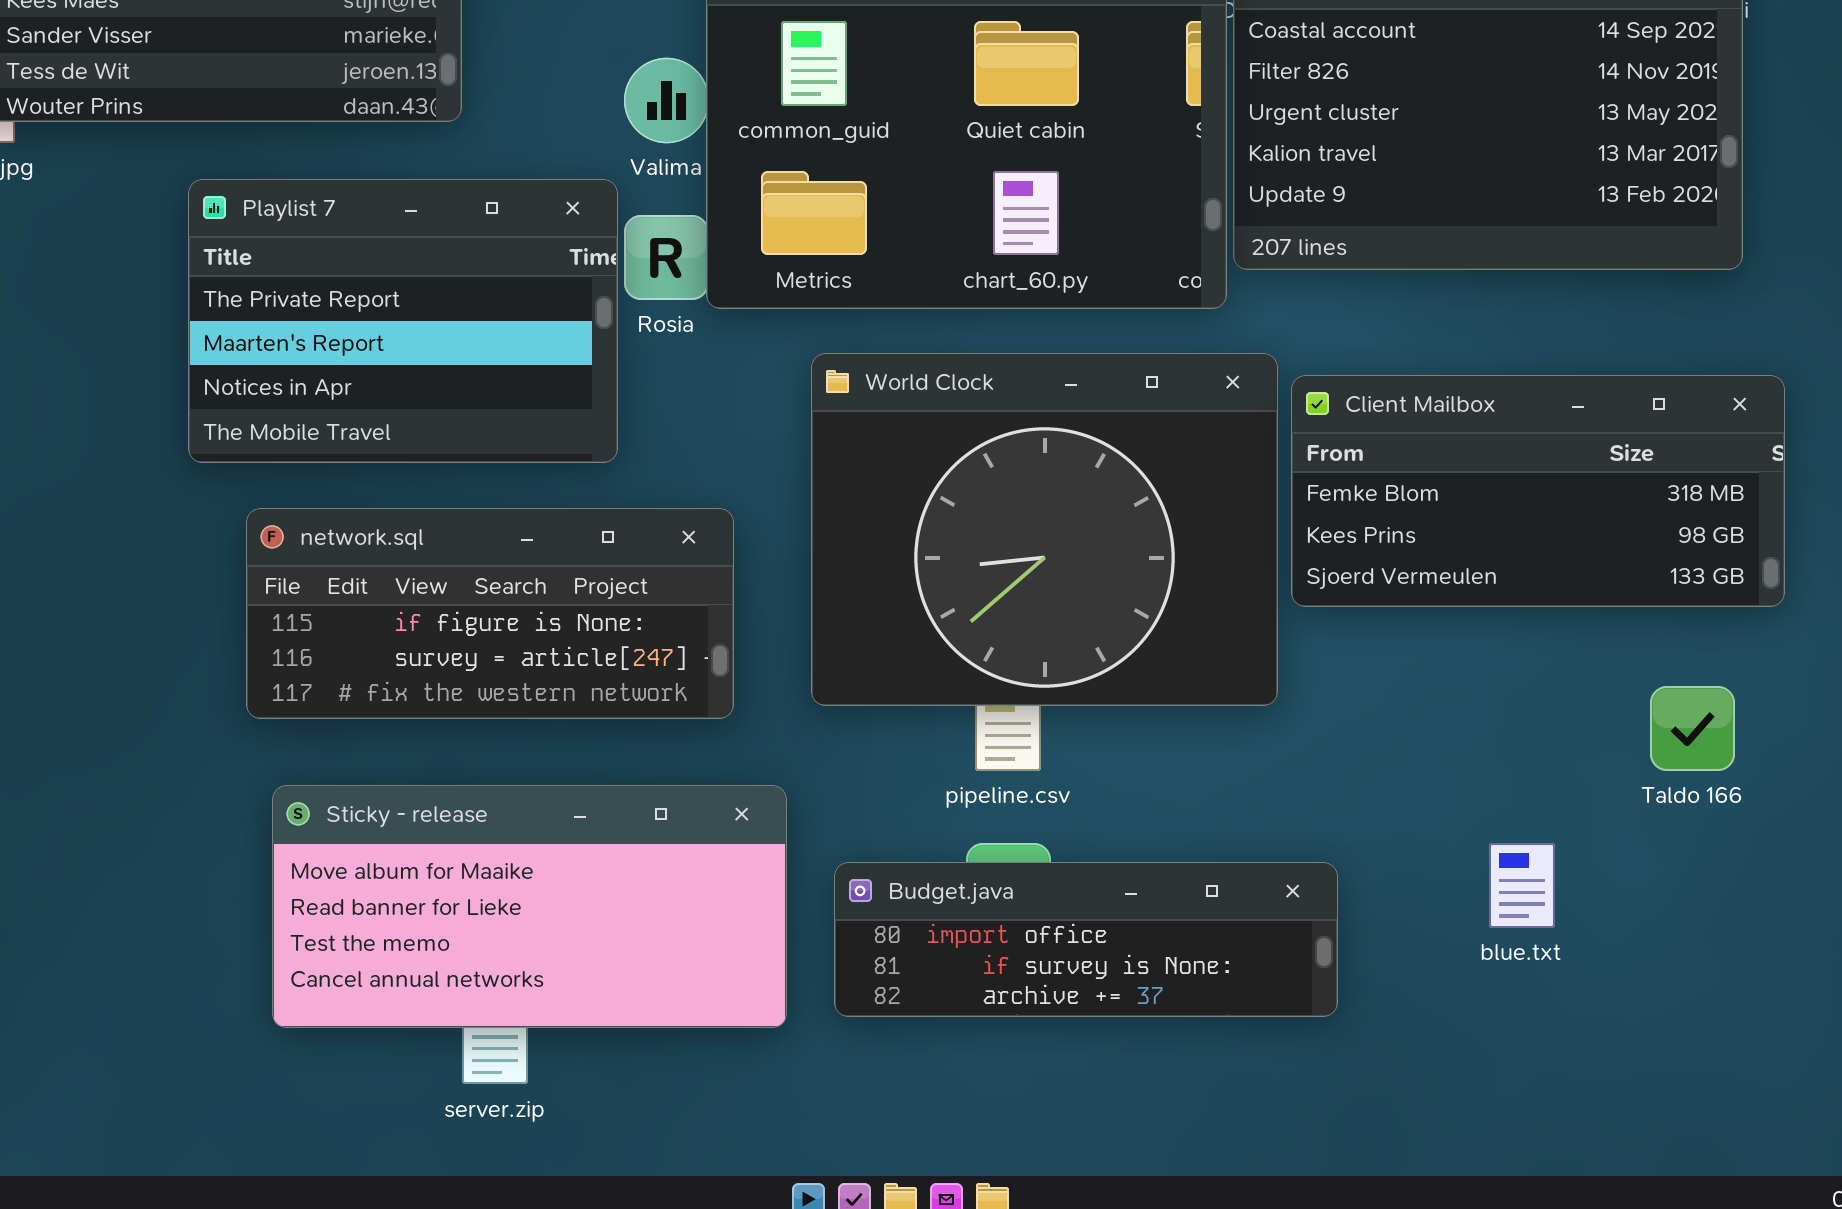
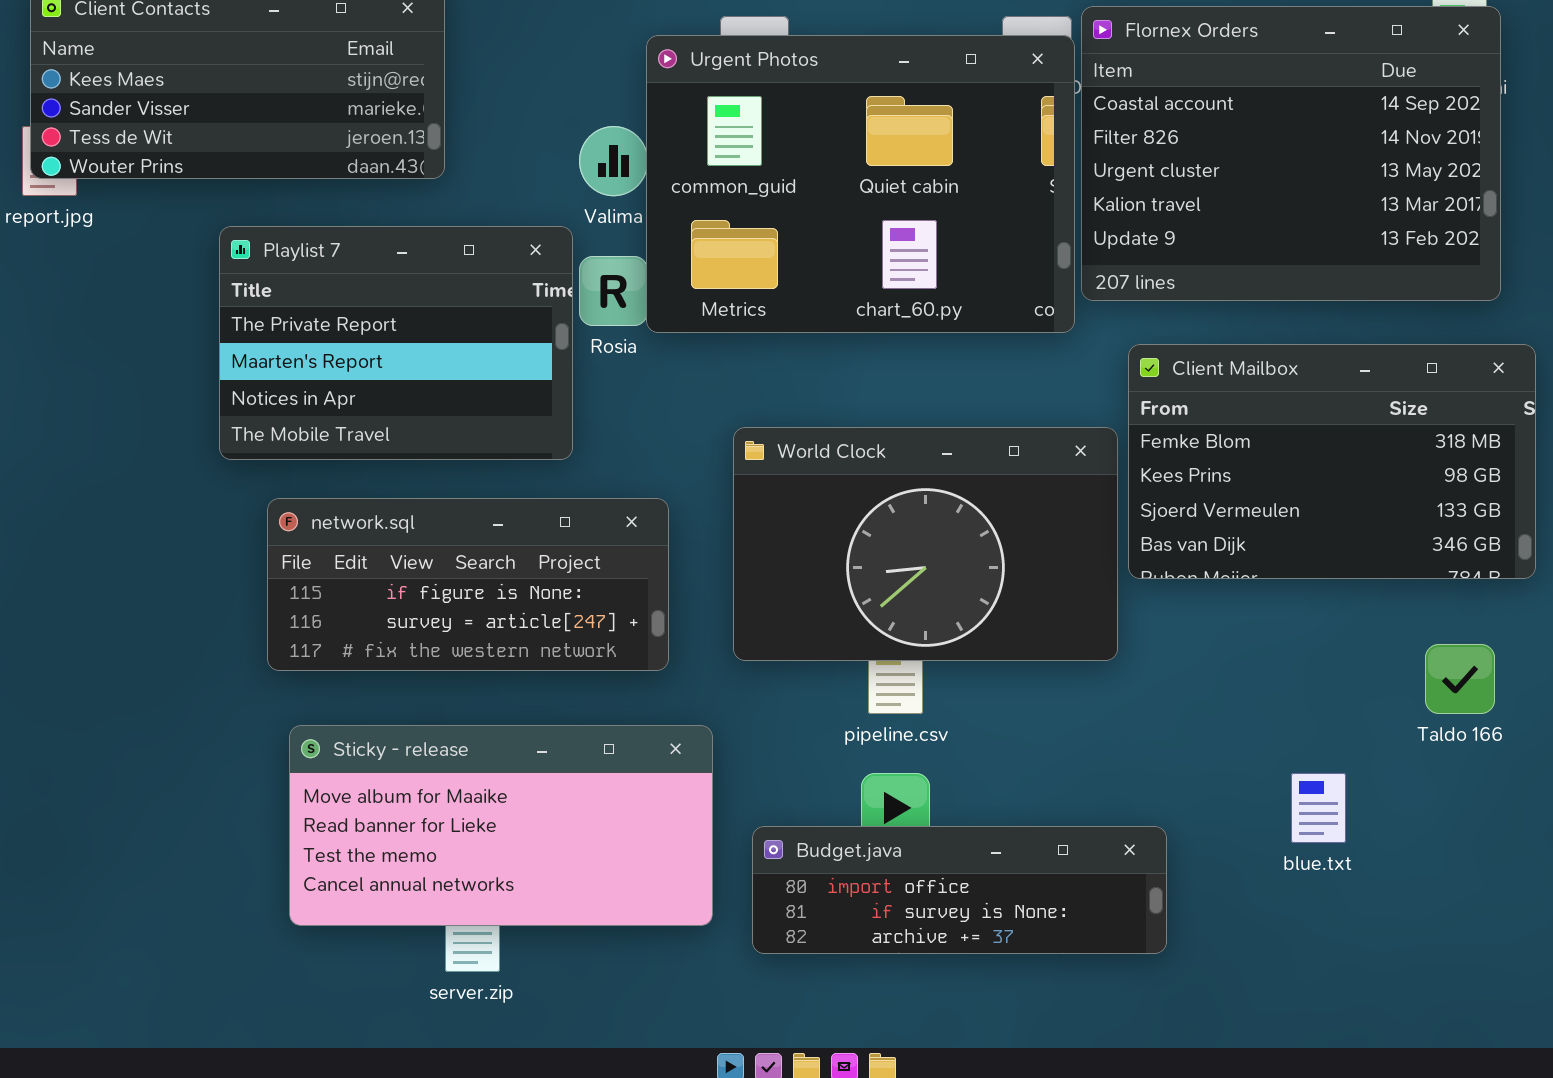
World Clock: [811,353,1278,706] -> [733,427,1118,661], resized
Client Mailbox: [1291,375,1785,607] -> [1128,344,1536,579], resized
Budget.java: [834,862,1338,1017] -> [752,826,1167,954], moved

